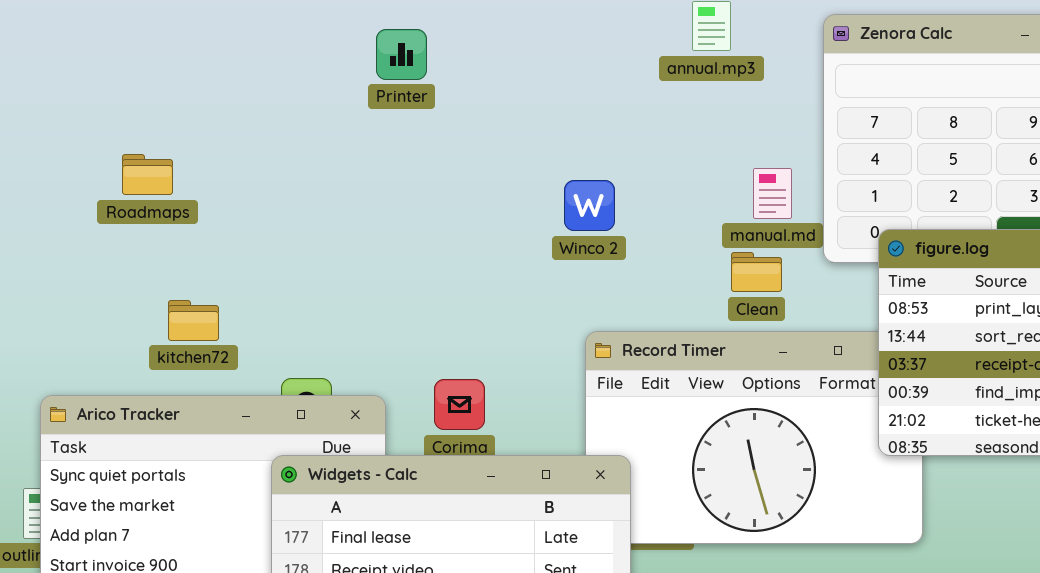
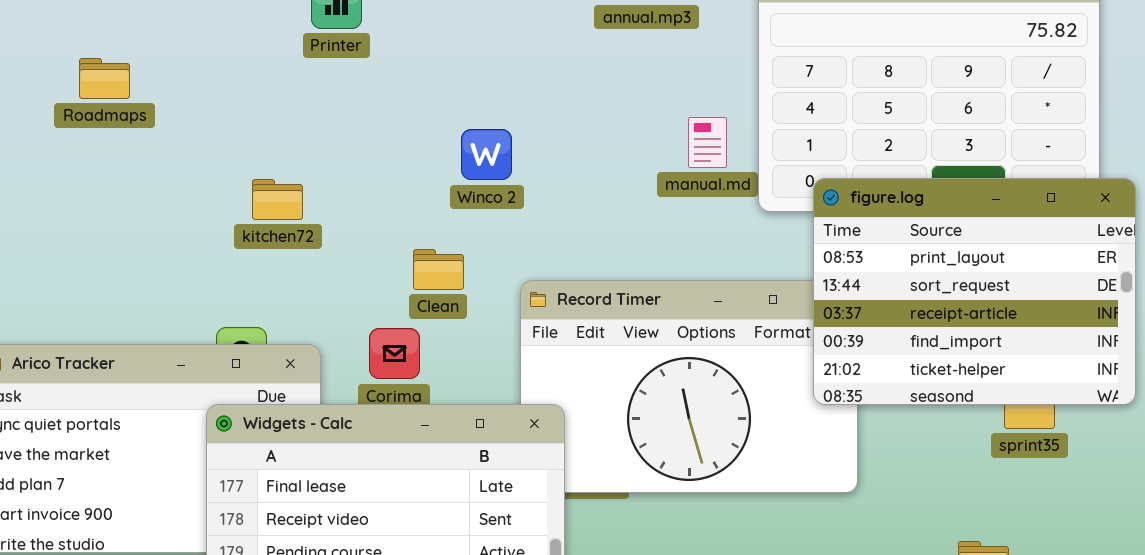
Roadmaps: [122,154,173,195] -> [79,58,130,99], moved
Winco 2: [564,180,615,231] -> [461,129,512,180], moved
Clean: [731,252,782,292] -> [413,249,464,290], moved
kitchen72: [168,300,219,341] -> [252,179,303,220], moved

